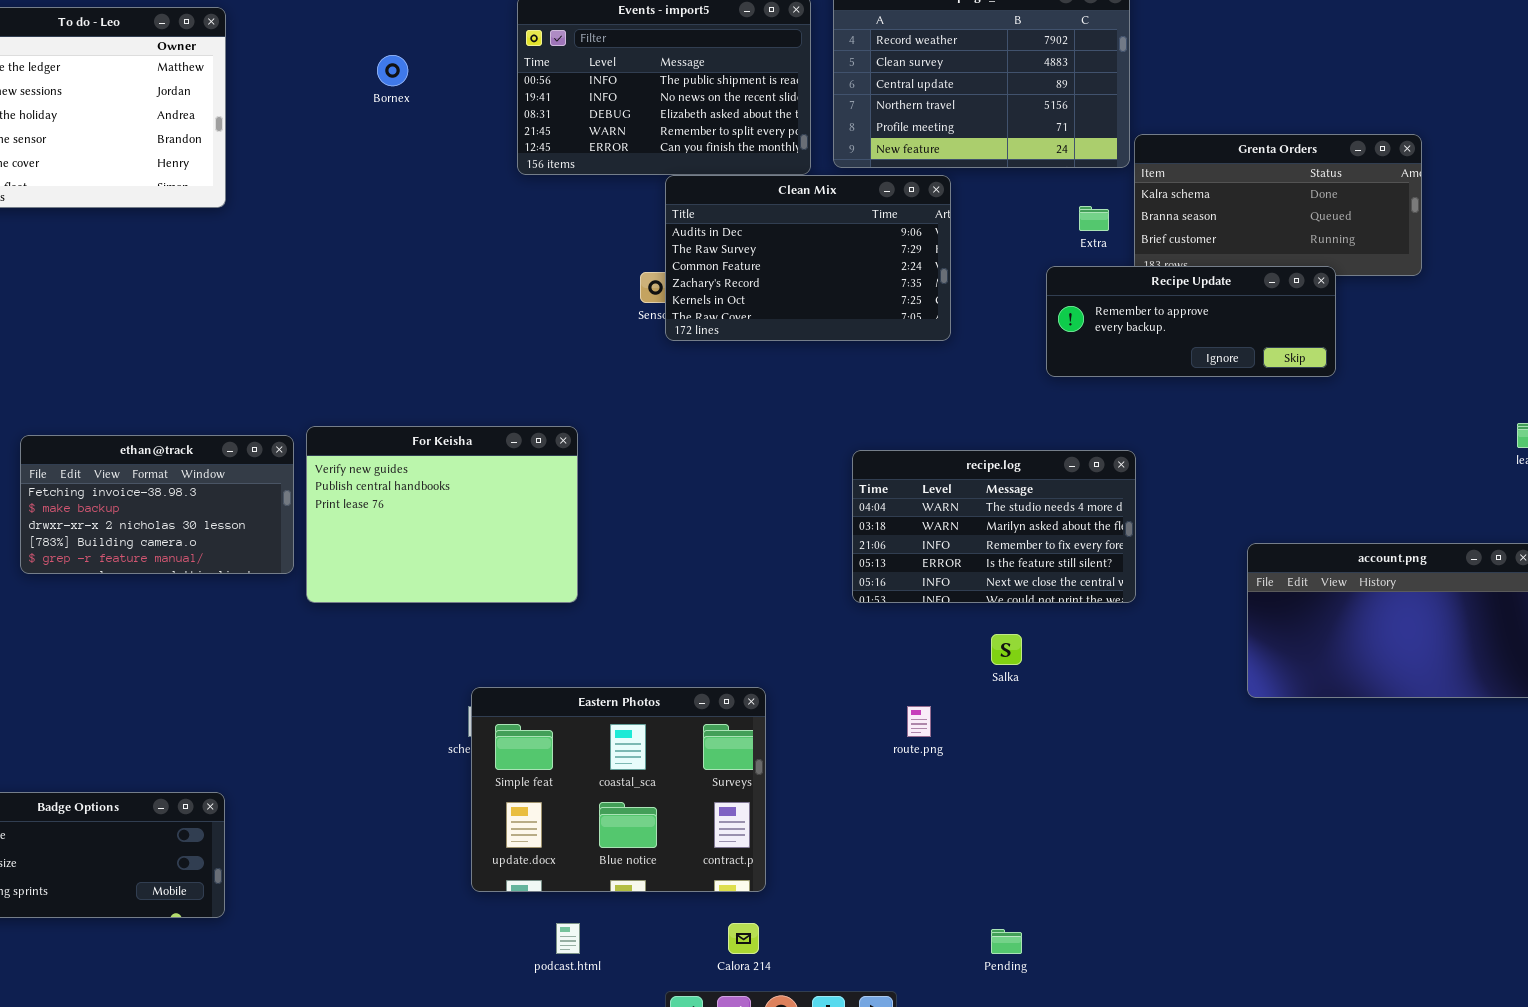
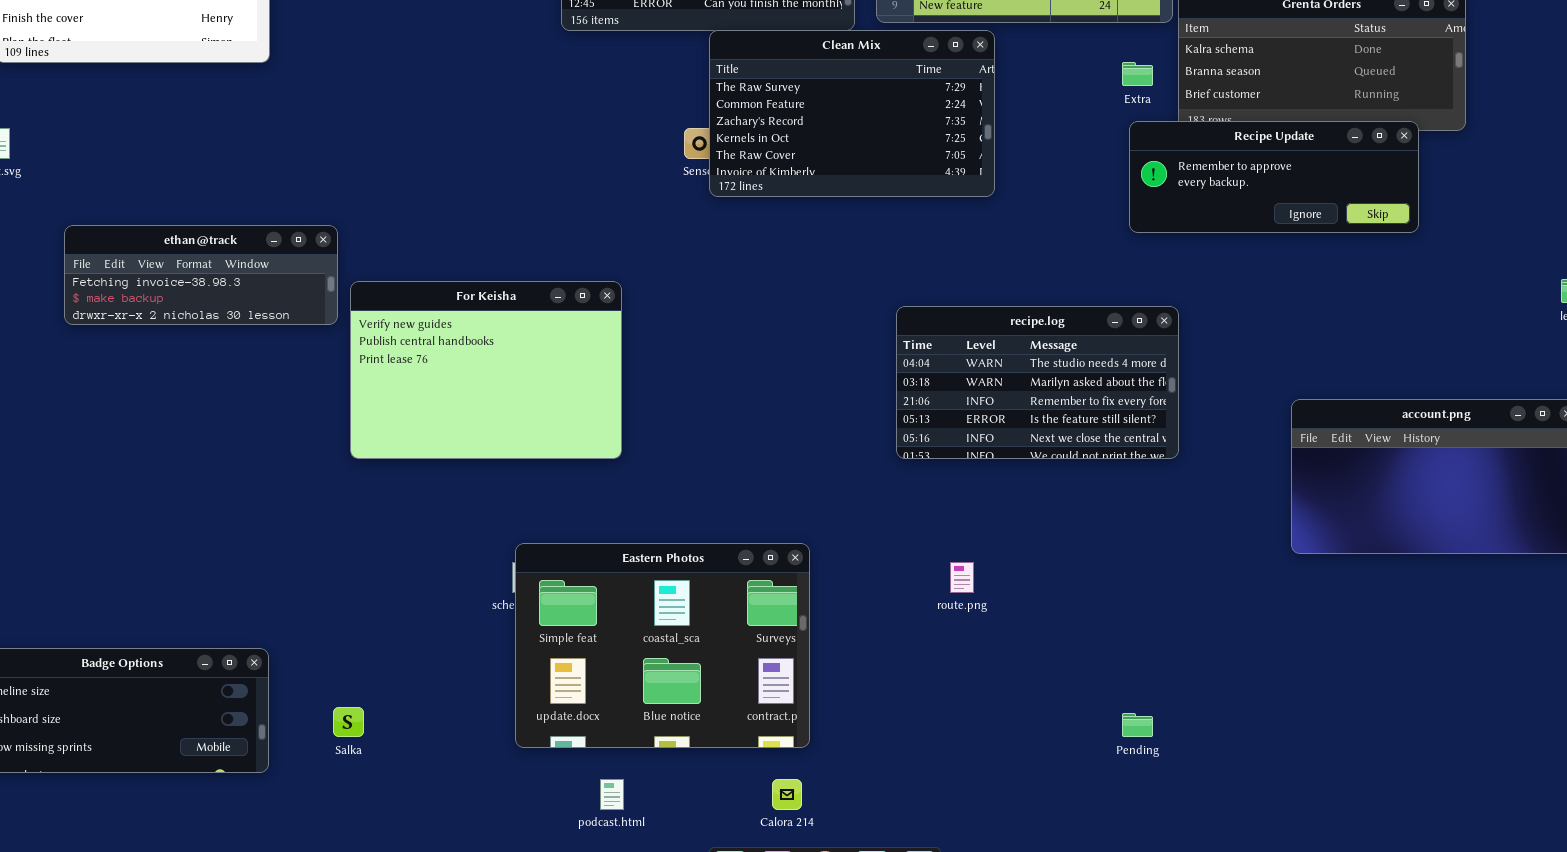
Clean Mix: [665,175,951,341] -> [709,30,995,197], scrolled down 1 row
Recipe Update: [1046,266,1336,377] -> [1129,121,1419,233], moved
ethan@track: [20,435,294,574] -> [64,225,338,325], moved, resized
Salka: [991,634,1022,665] -> [333,707,364,737], moved
Pending: [991,929,1022,954] -> [1122,713,1153,737], moved

